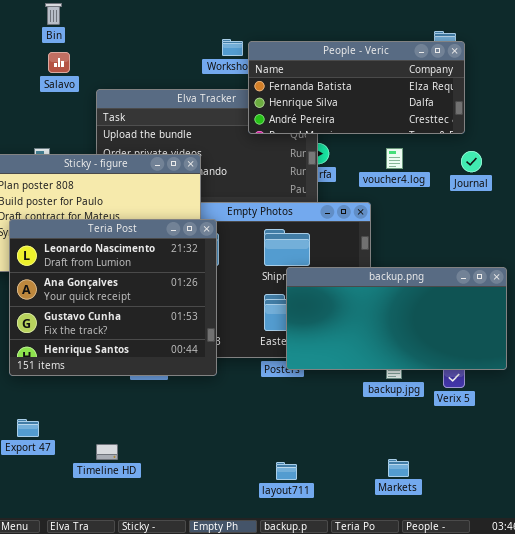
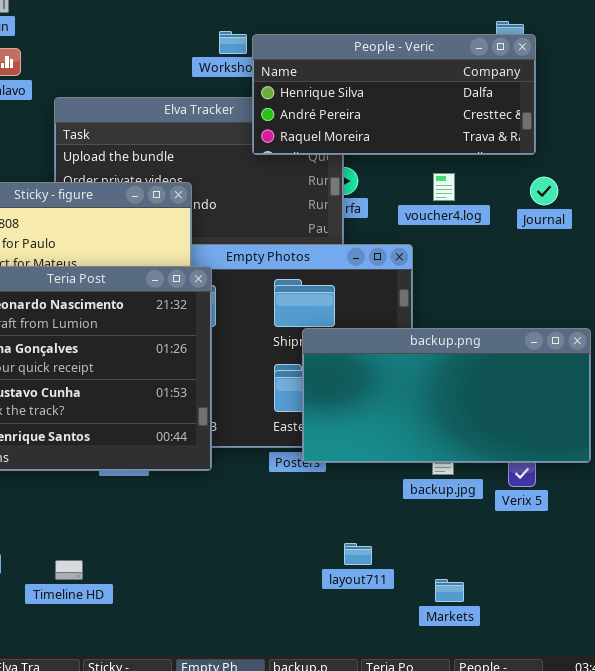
People - Veric: [248,41,465,134] -> [252,34,536,155], scrolled down 1 row
layout711: [276,462,297,480] -> [344,543,372,565], moved

